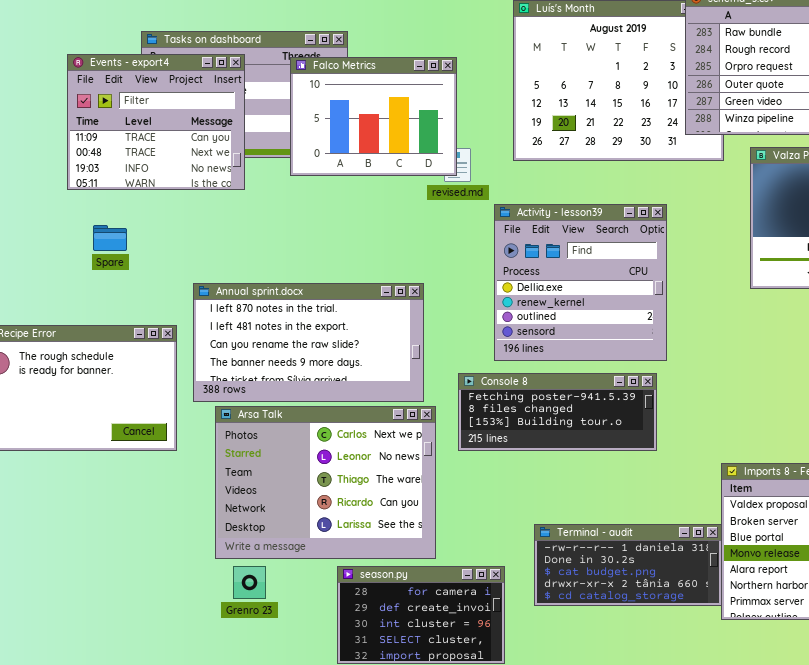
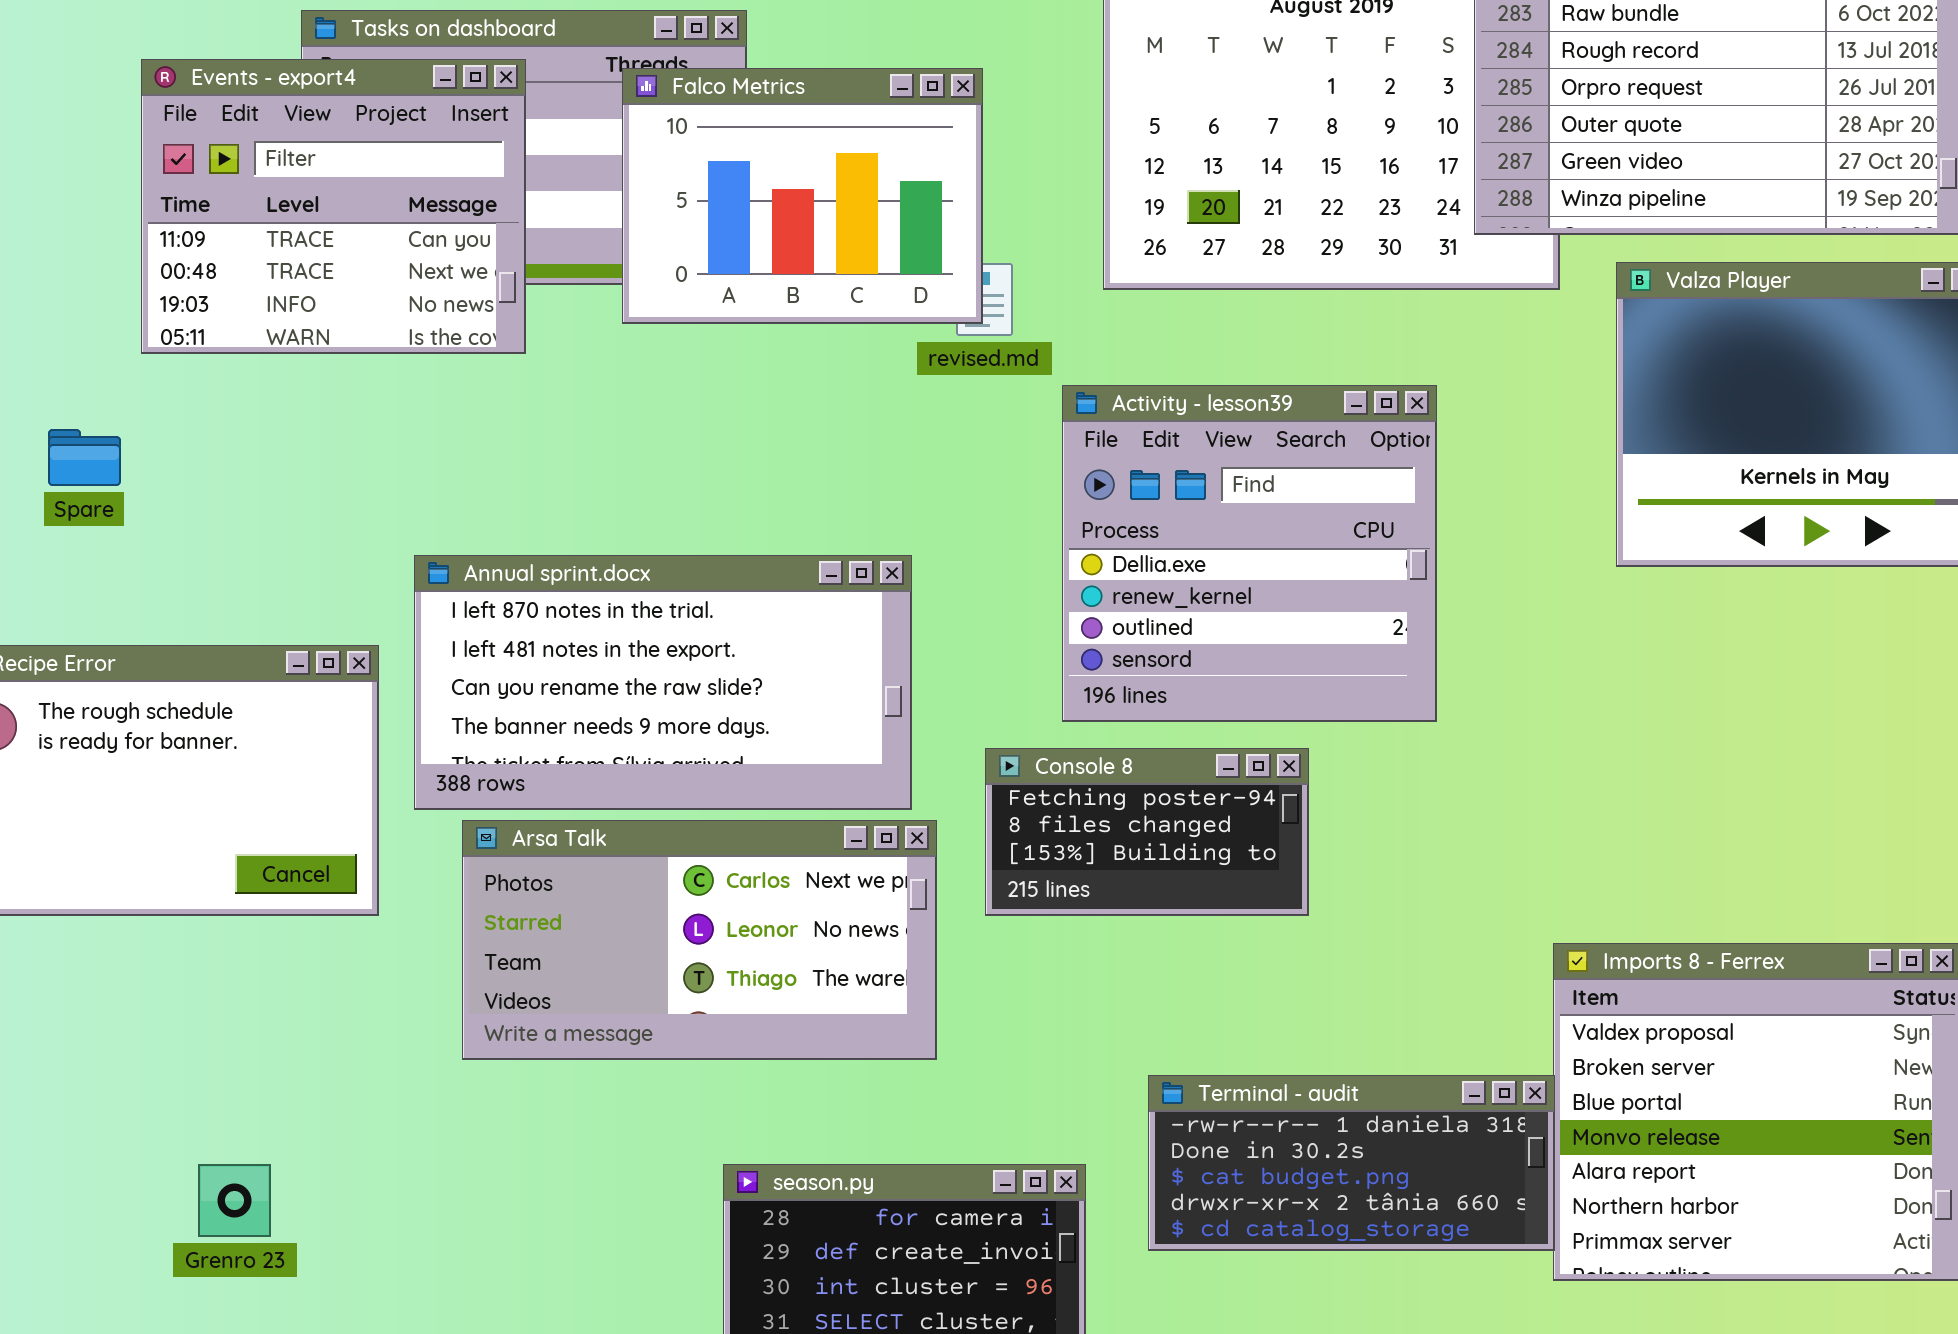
Spare: [93,225,127,251] -> [48,429,121,486], moved
Console 8: [458,373,657,451] -> [985,748,1309,916], resized
Arsa Talk: [215,406,436,559] -> [462,820,937,1060], resized
Grenro 23: [233,566,266,599] -> [198,1164,271,1237], moved

